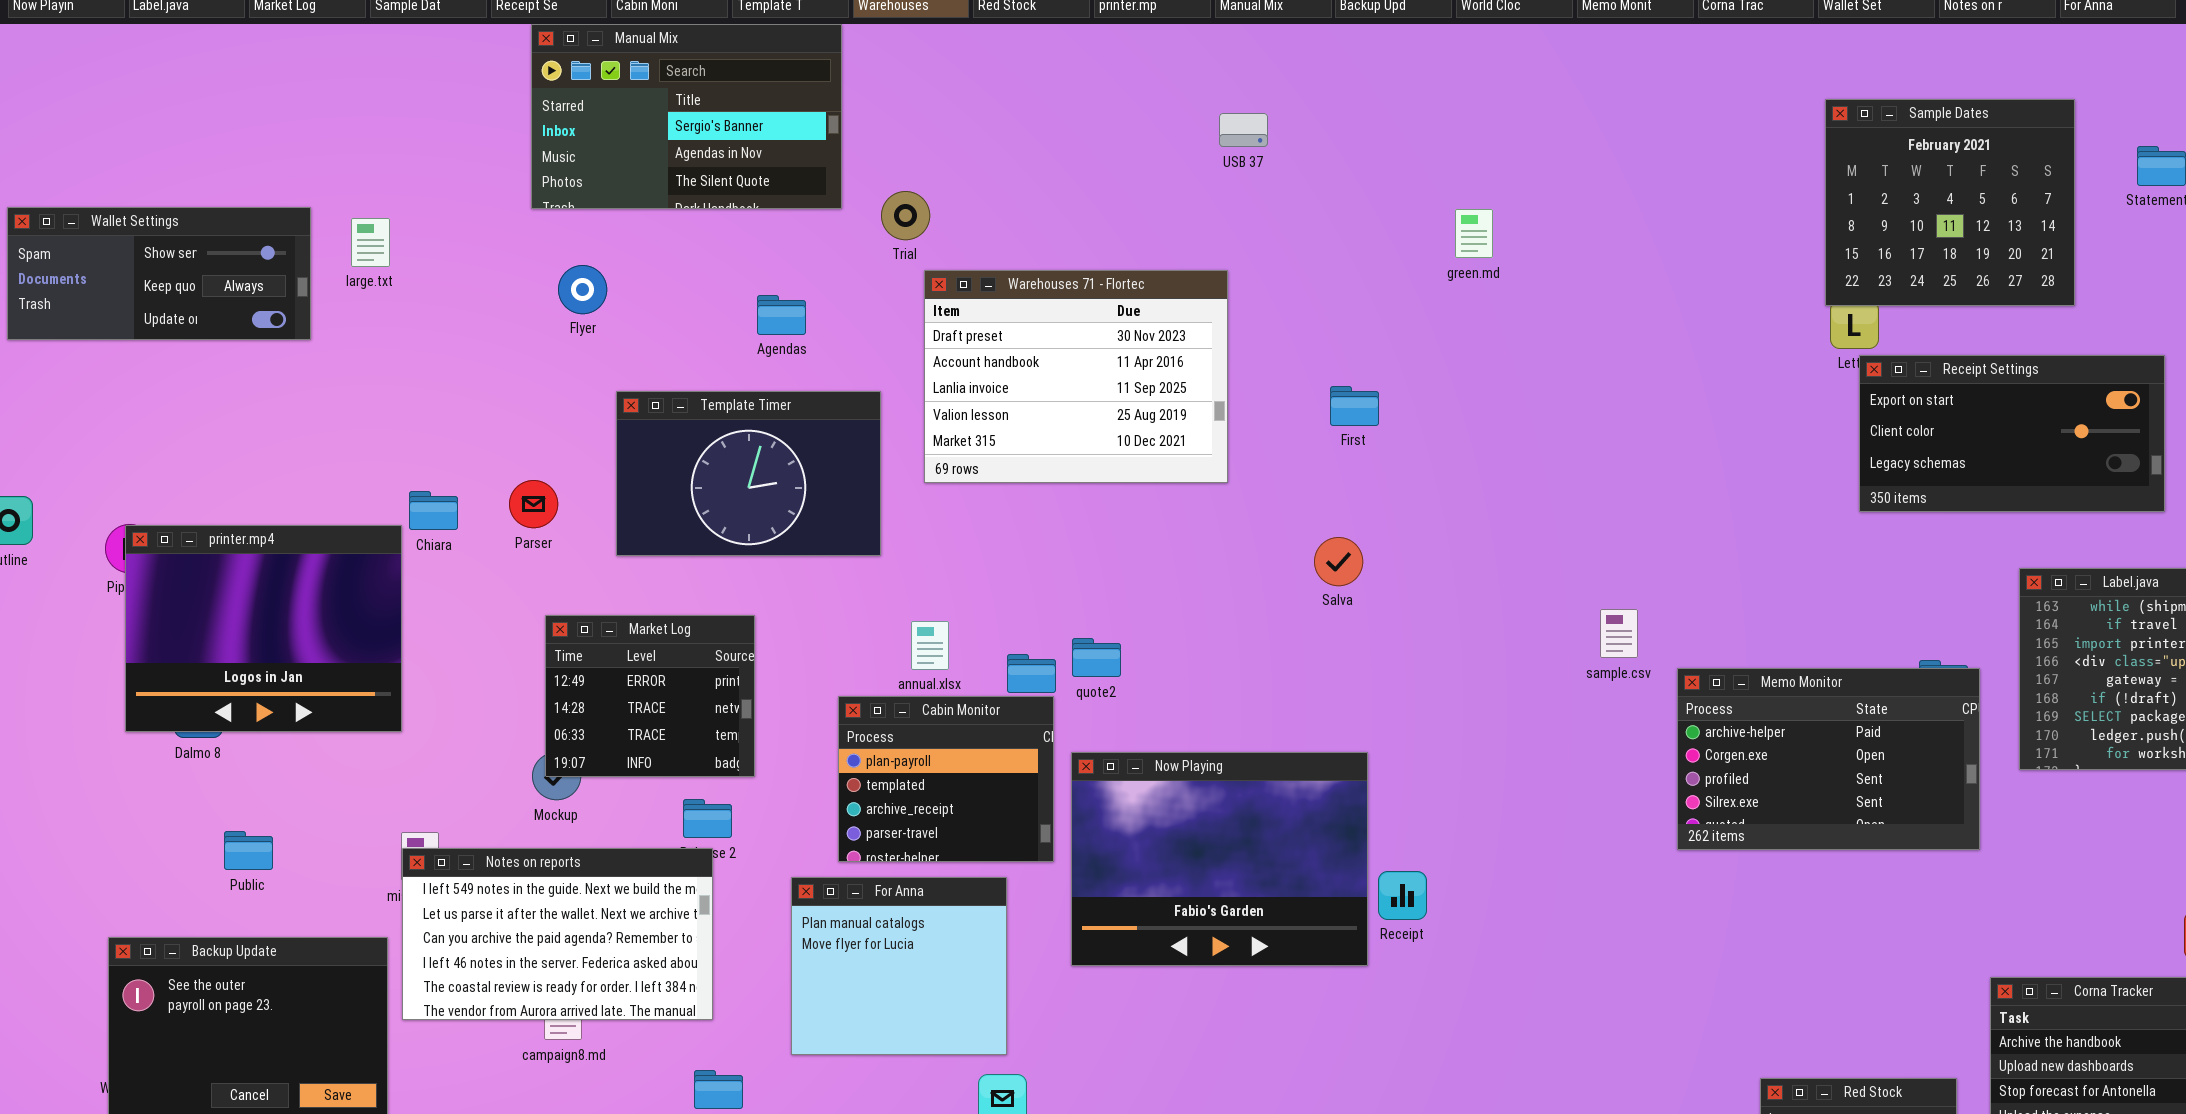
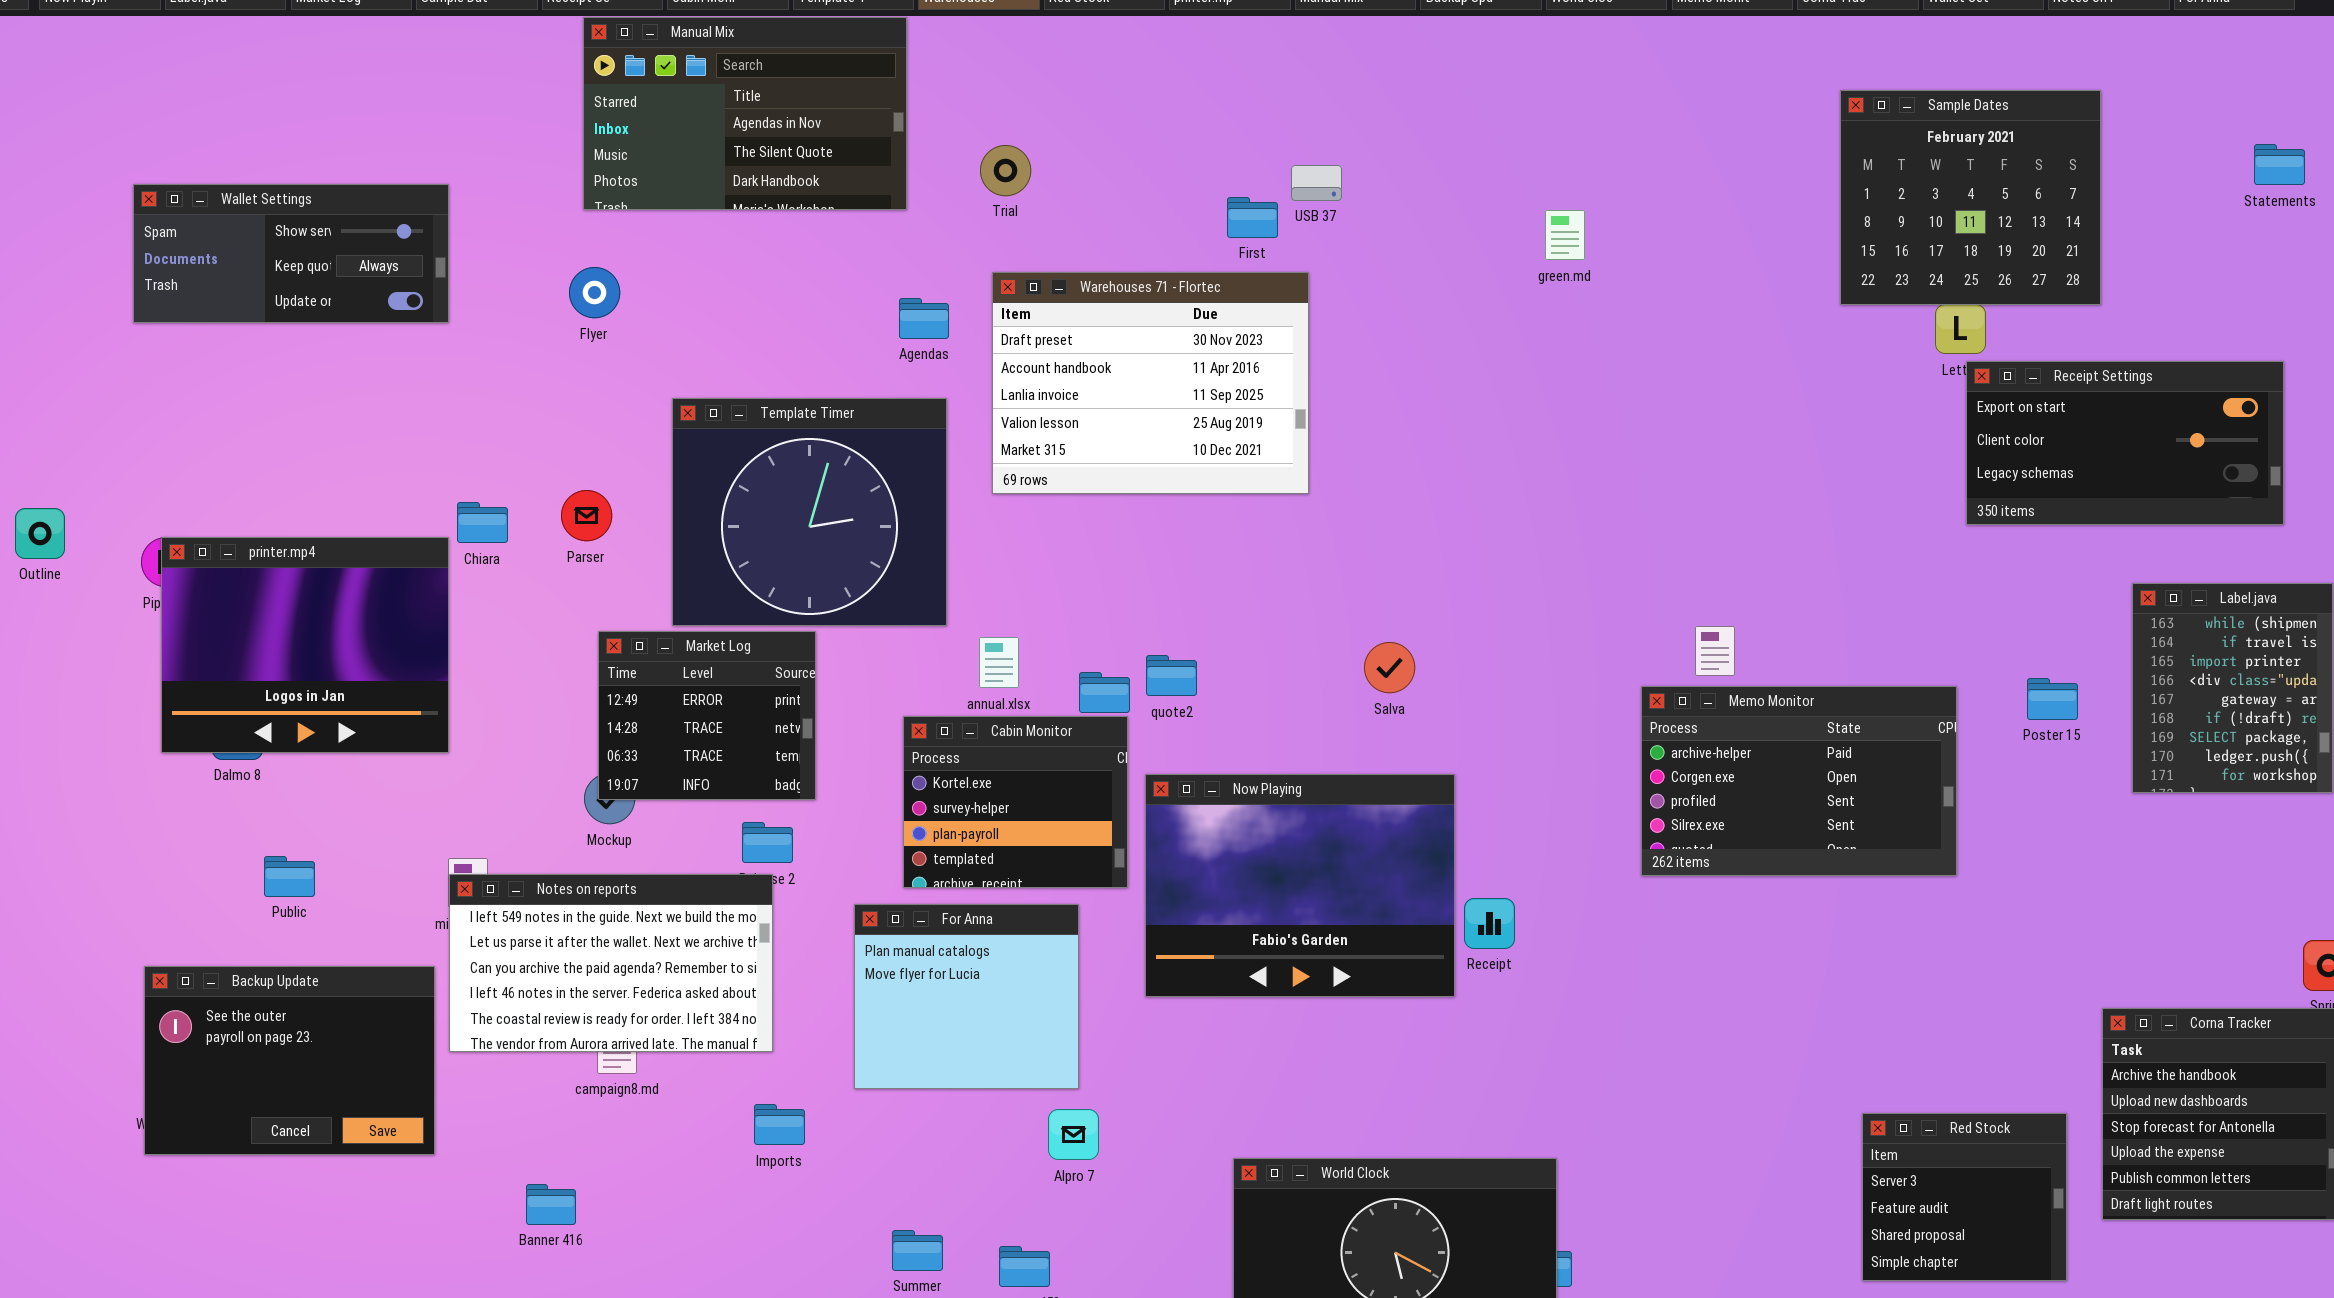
Manual Mix: [531,24,842,209] -> [583,17,907,210], scrolled down 1 row
Sample Dates: [1825,99,2075,306] -> [1840,90,2101,305], moved
USB 37: [1219,113,1268,147] -> [1291,165,1342,201], moved
Trial: [881,191,930,240] -> [980,145,1031,196], moved
Wallet Settings: [7,207,311,340] -> [133,184,449,323], moved
Flyer: [558,265,607,314] -> [569,267,620,318], moved
Agendas: [757,295,806,335] -> [899,298,949,339], moved
First: [1330,386,1379,426] -> [1227,197,1278,238], moved
Template Timer: [616,391,881,556] -> [672,398,947,626], resized
Salva: [1314,537,1363,586] -> [1364,642,1415,693], moved
Memo Monitor: [1677,668,1980,850] -> [1641,686,1957,876], moved
Cabin Monitor: [838,696,1054,862] -> [903,716,1128,888], scrolled up 2 rows

